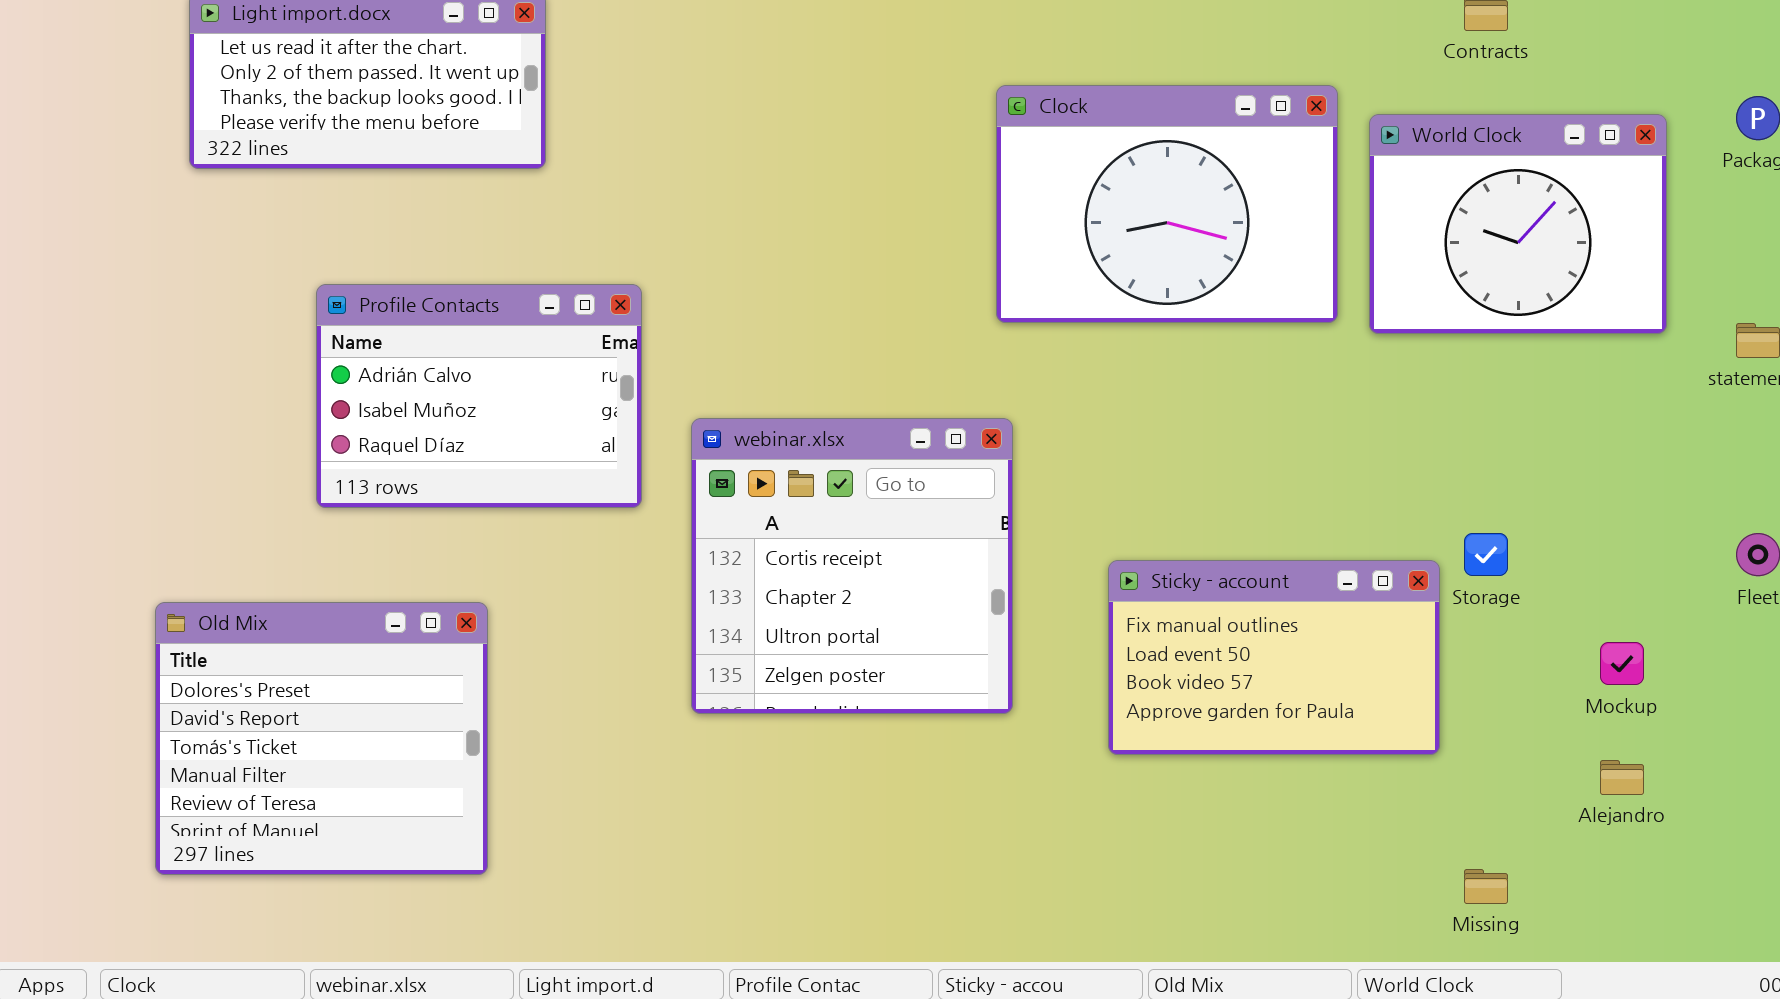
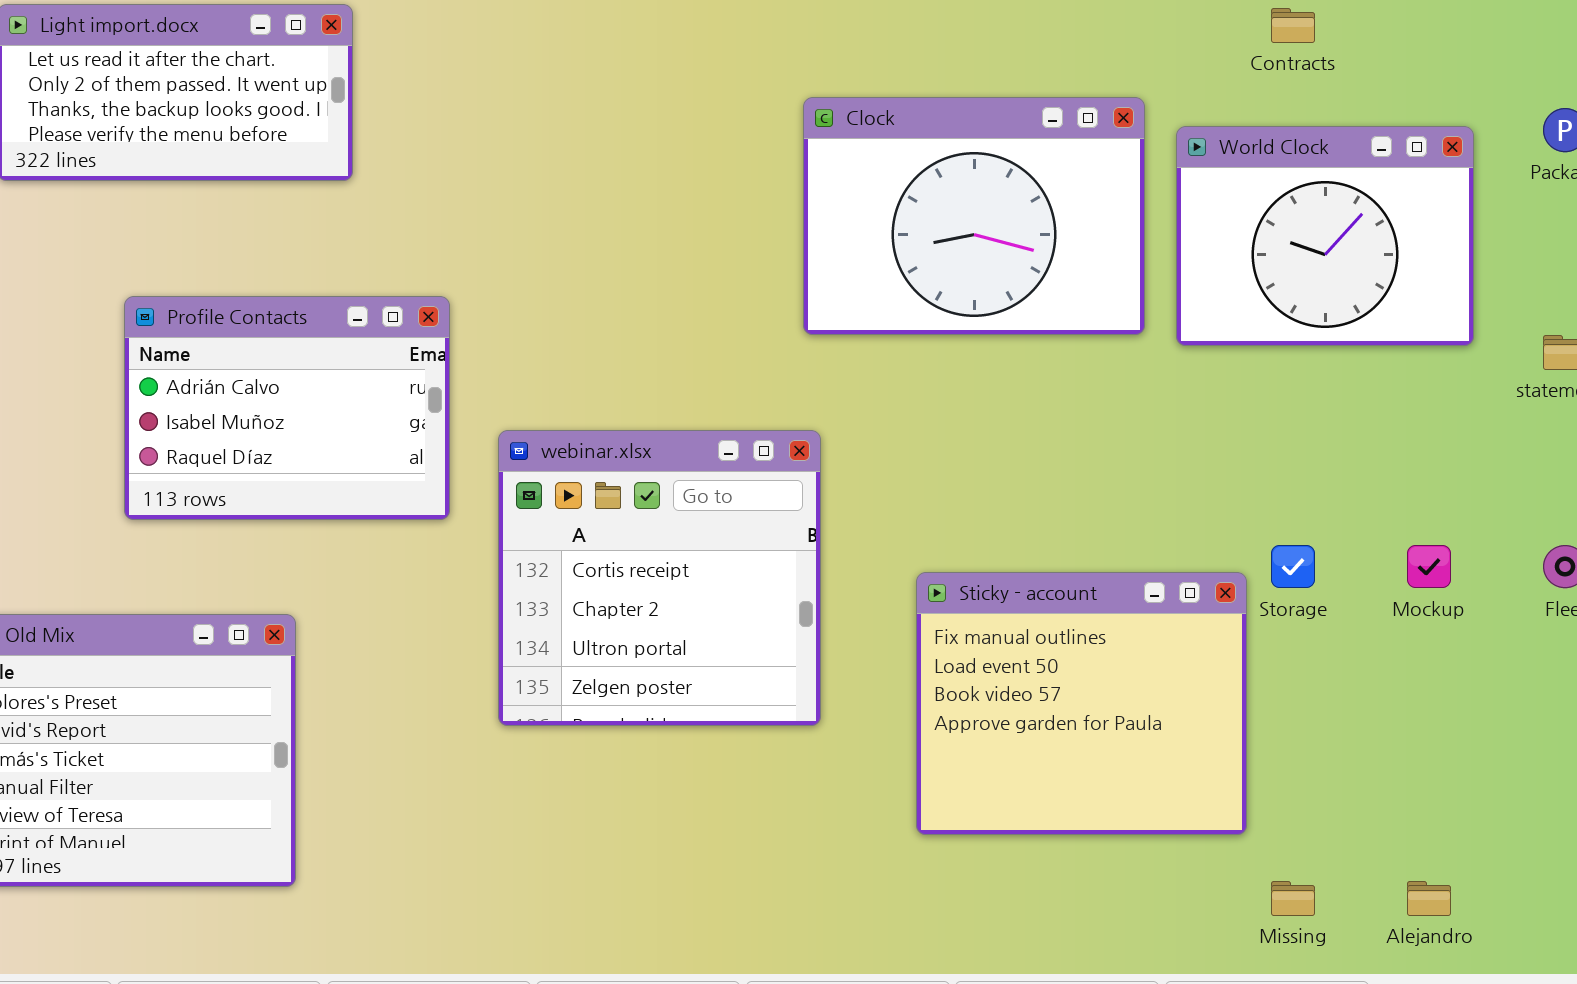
Sticky - account: [1108,560,1440,755] -> [916,572,1247,835], resized
Mockup: [1600,642,1644,685] -> [1407,545,1451,588], moved
Alejandro: [1600,760,1644,795] -> [1407,881,1451,916], moved

